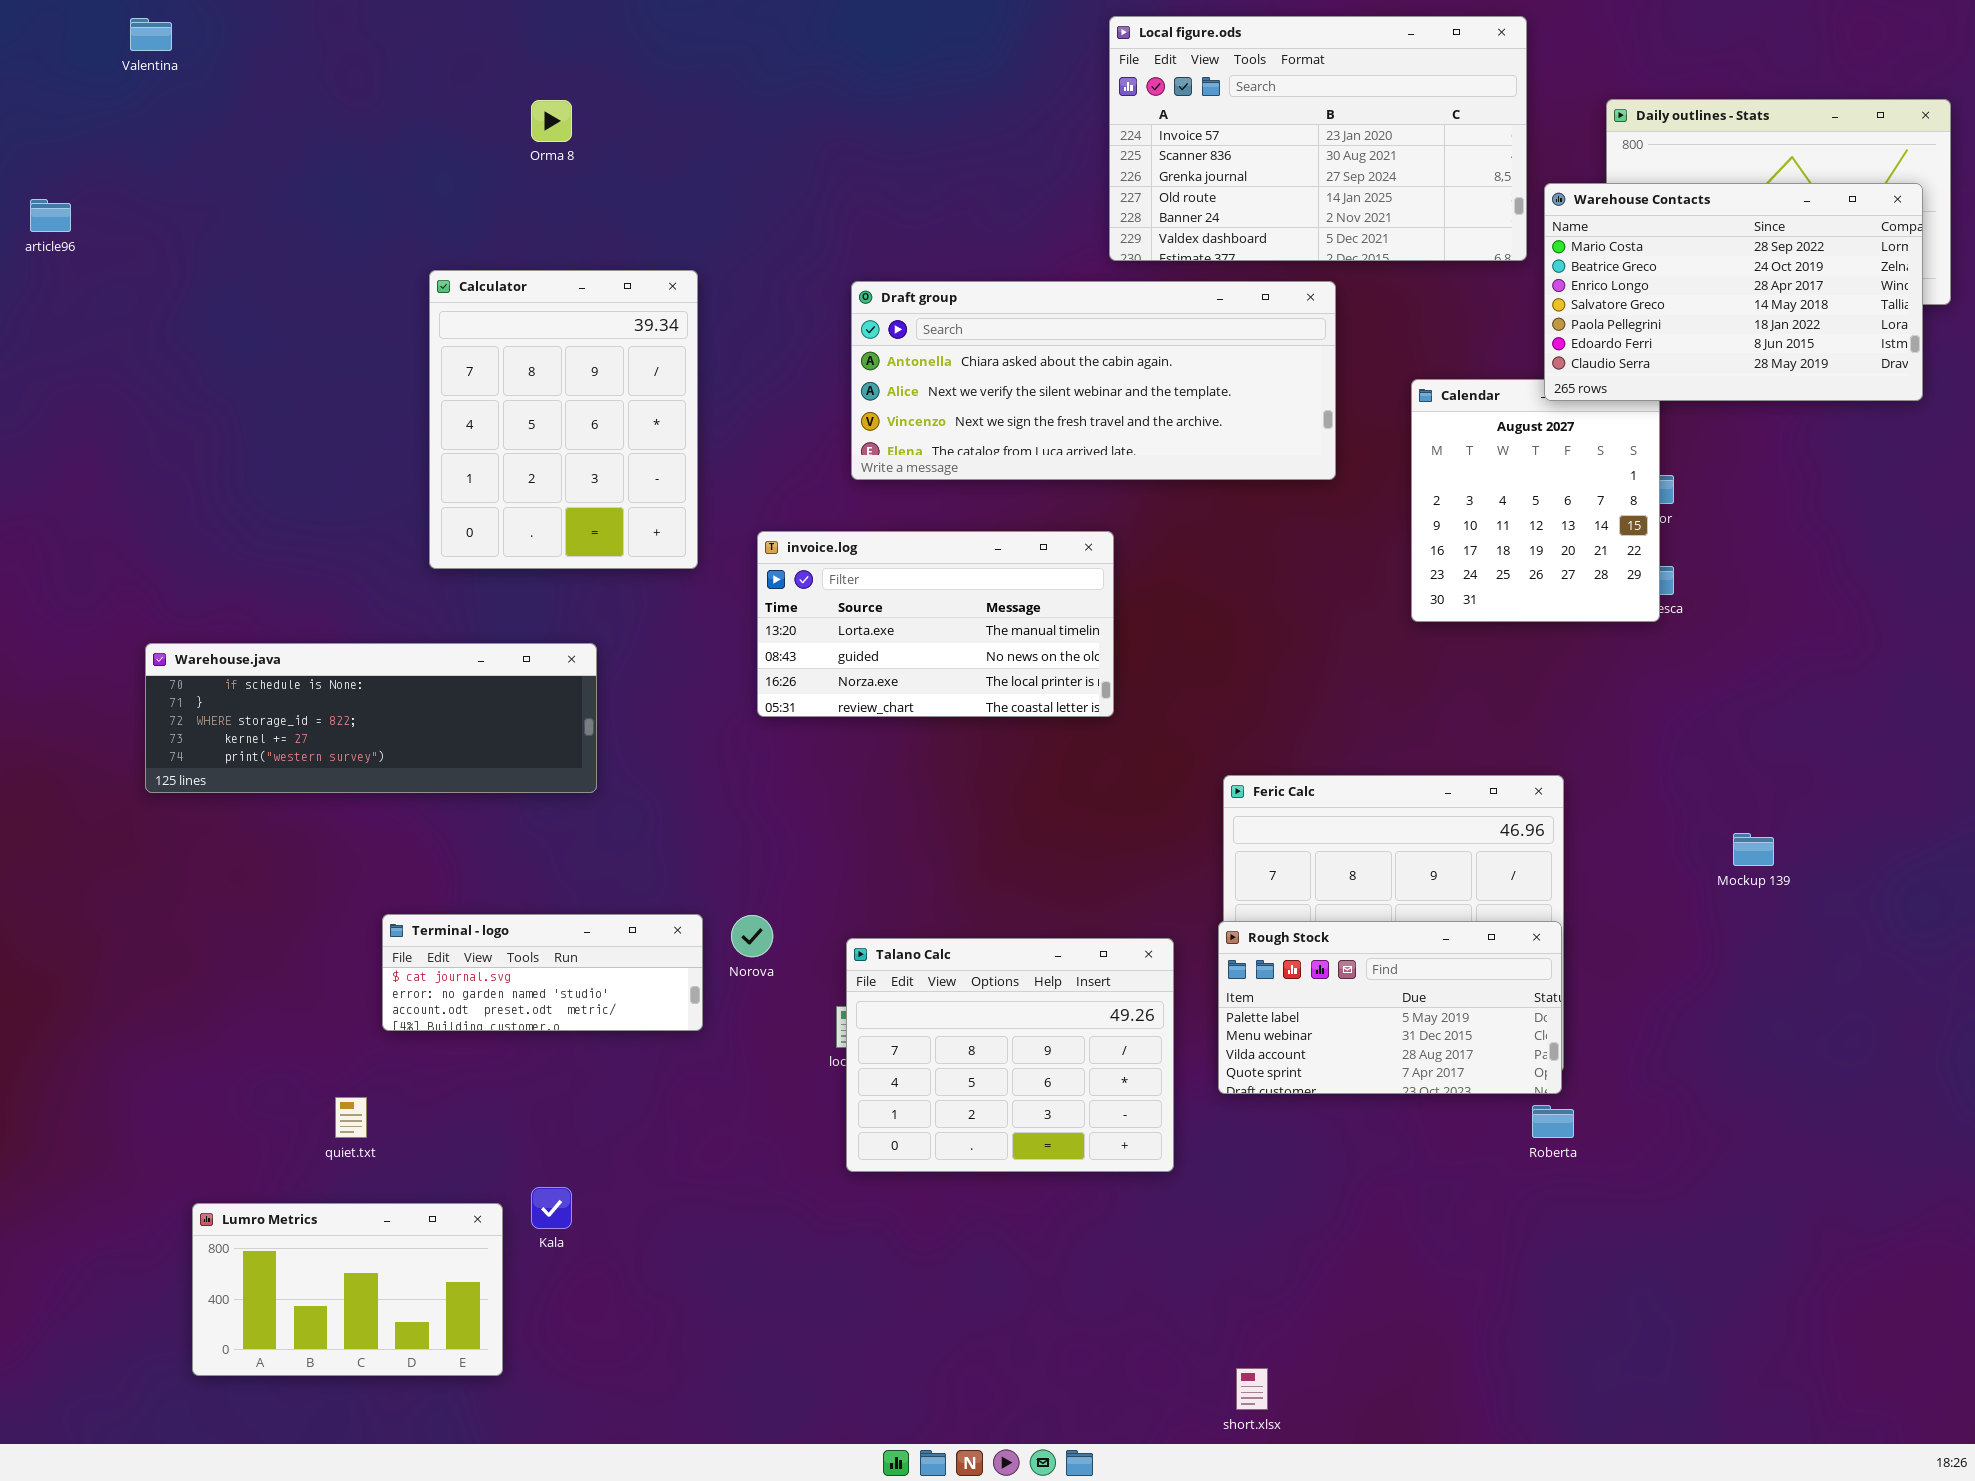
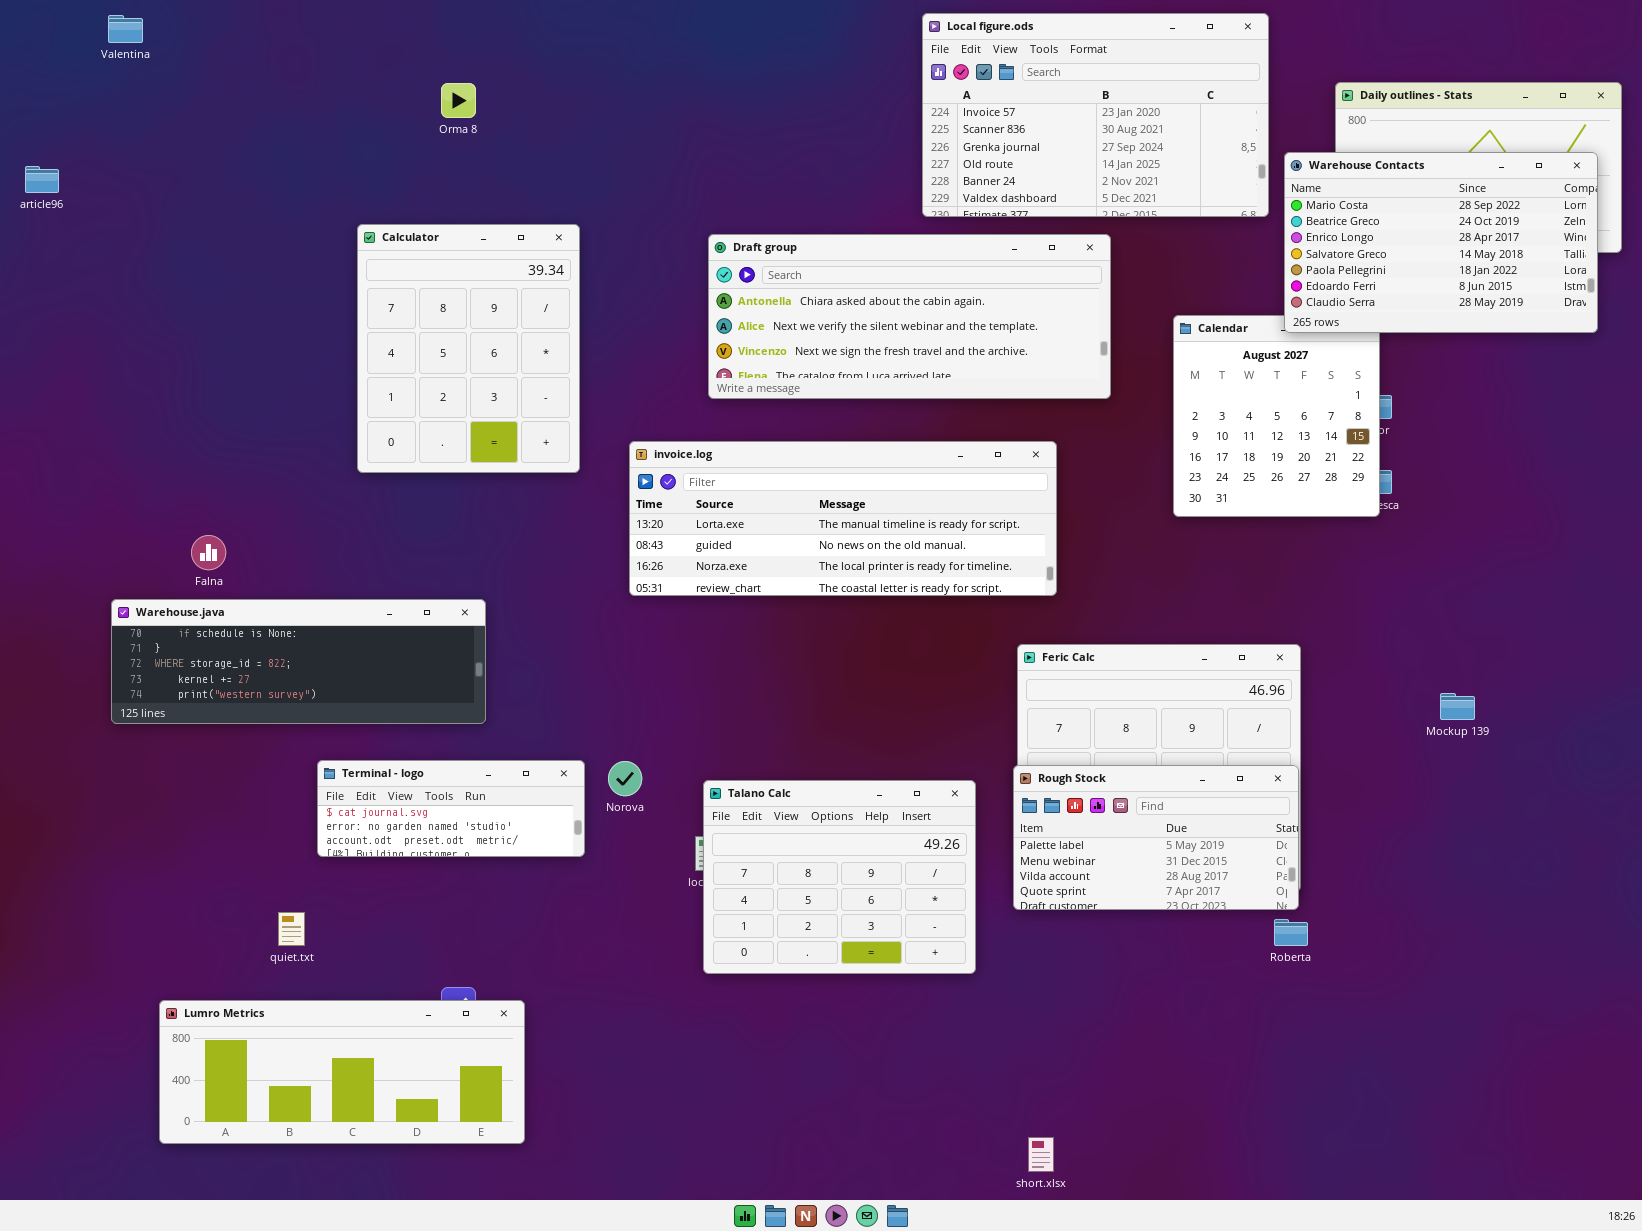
invoice.log: [757,531,1114,717] -> [629,441,1057,596], resized
Warehouse.java: [145,643,597,793] -> [111,599,486,724], moved
Lumro Metrics: [192,1203,503,1376] -> [159,1000,525,1144], resized

